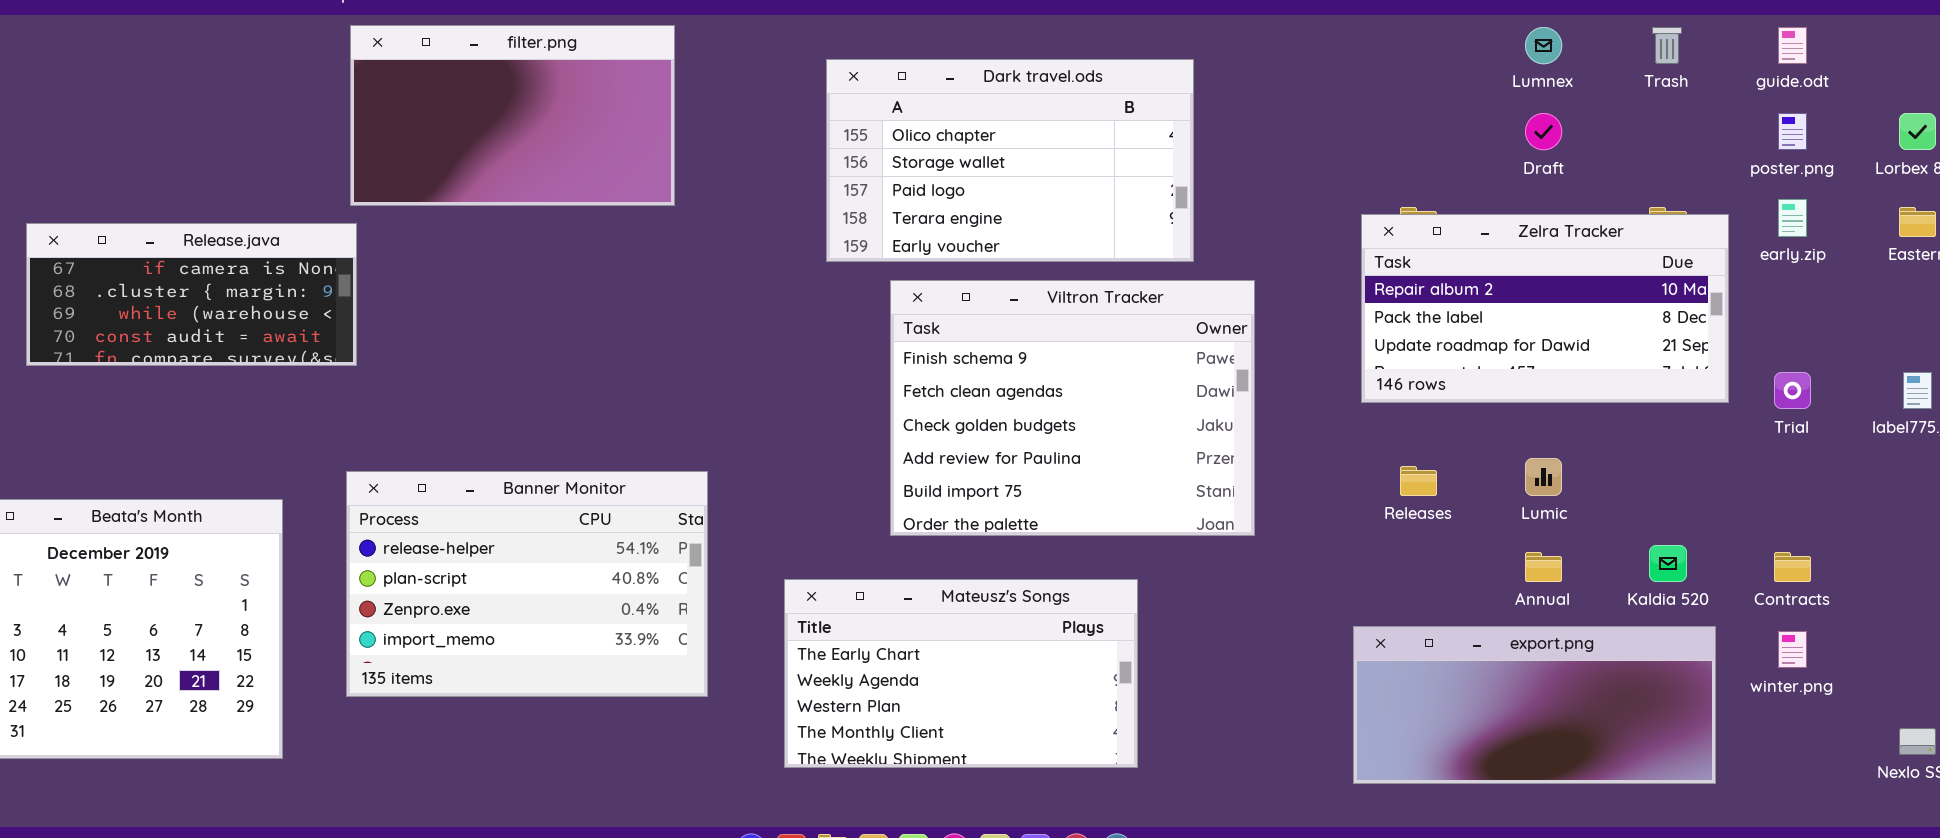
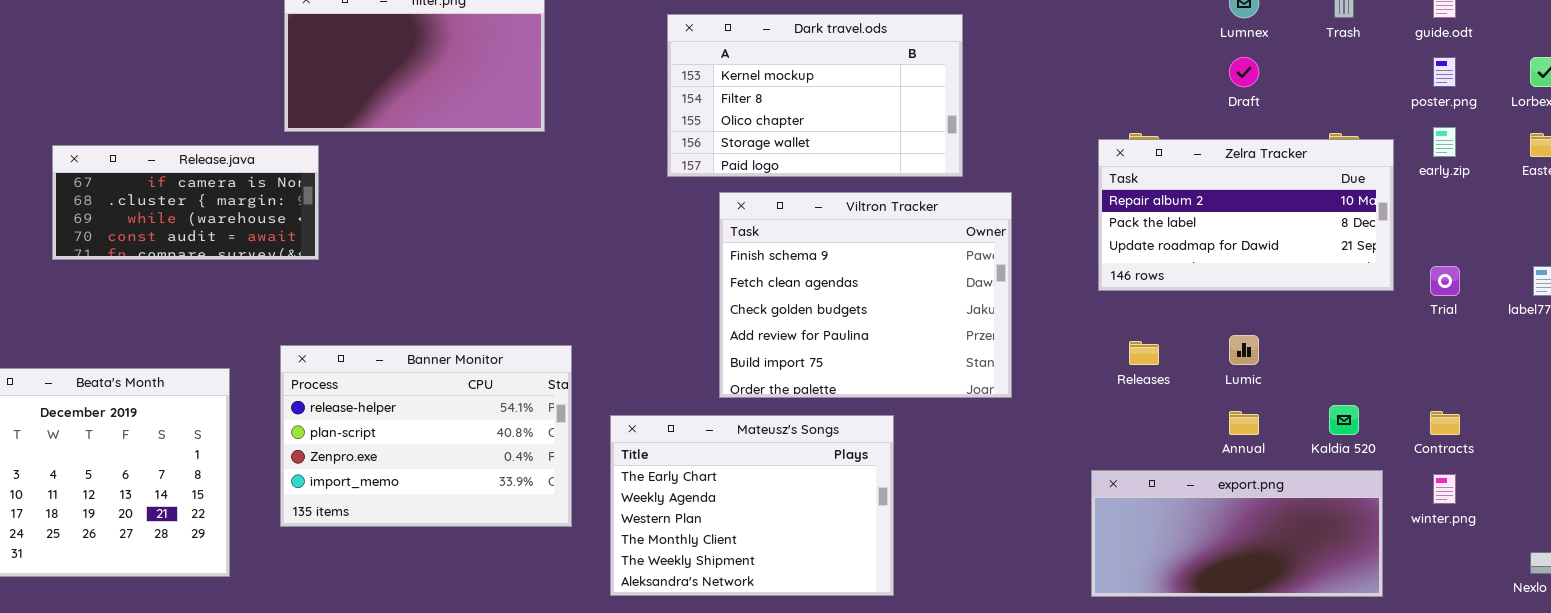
Dark travel.ods: [826,59,1194,262] -> [667,14,963,177], scrolled up 2 rows
Release.java: [26,223,357,366] -> [52,145,319,260], moved
Mateusz's Songs: [784,579,1138,768] -> [610,415,894,596], moved, resized

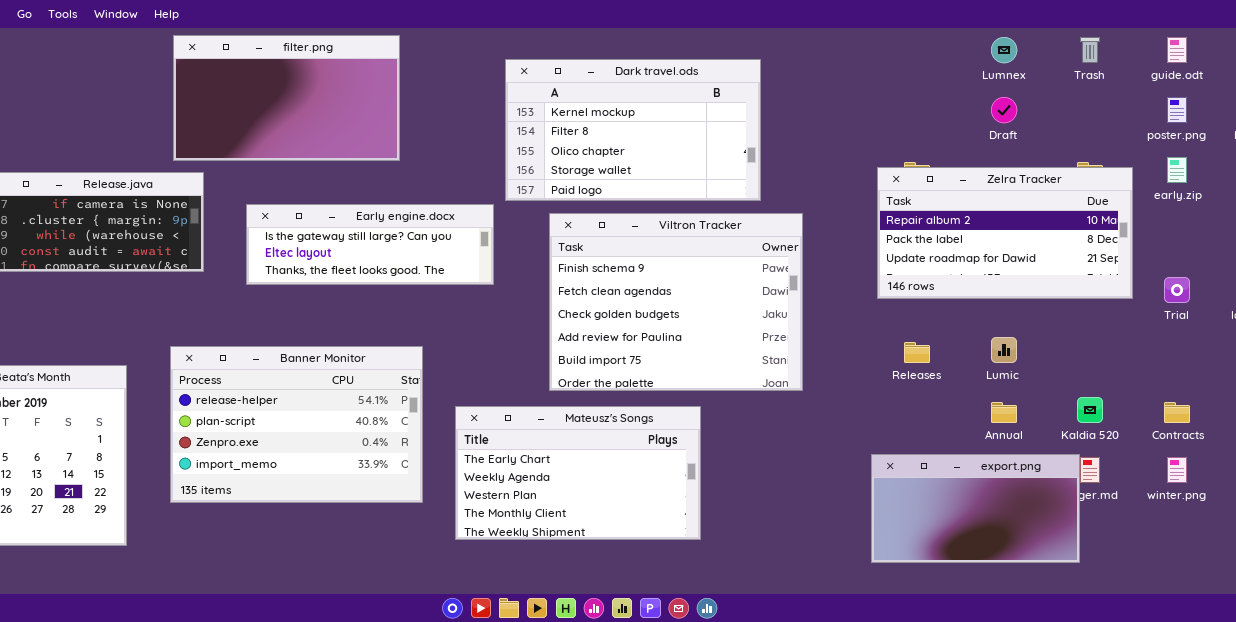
Early engine.docx: none -> [246,204,494,285], opened
Mateusz's Songs: [610,415,894,596] -> [455,406,701,540], resized
export.png: [1091,470,1383,597] -> [871,454,1080,563], resized

